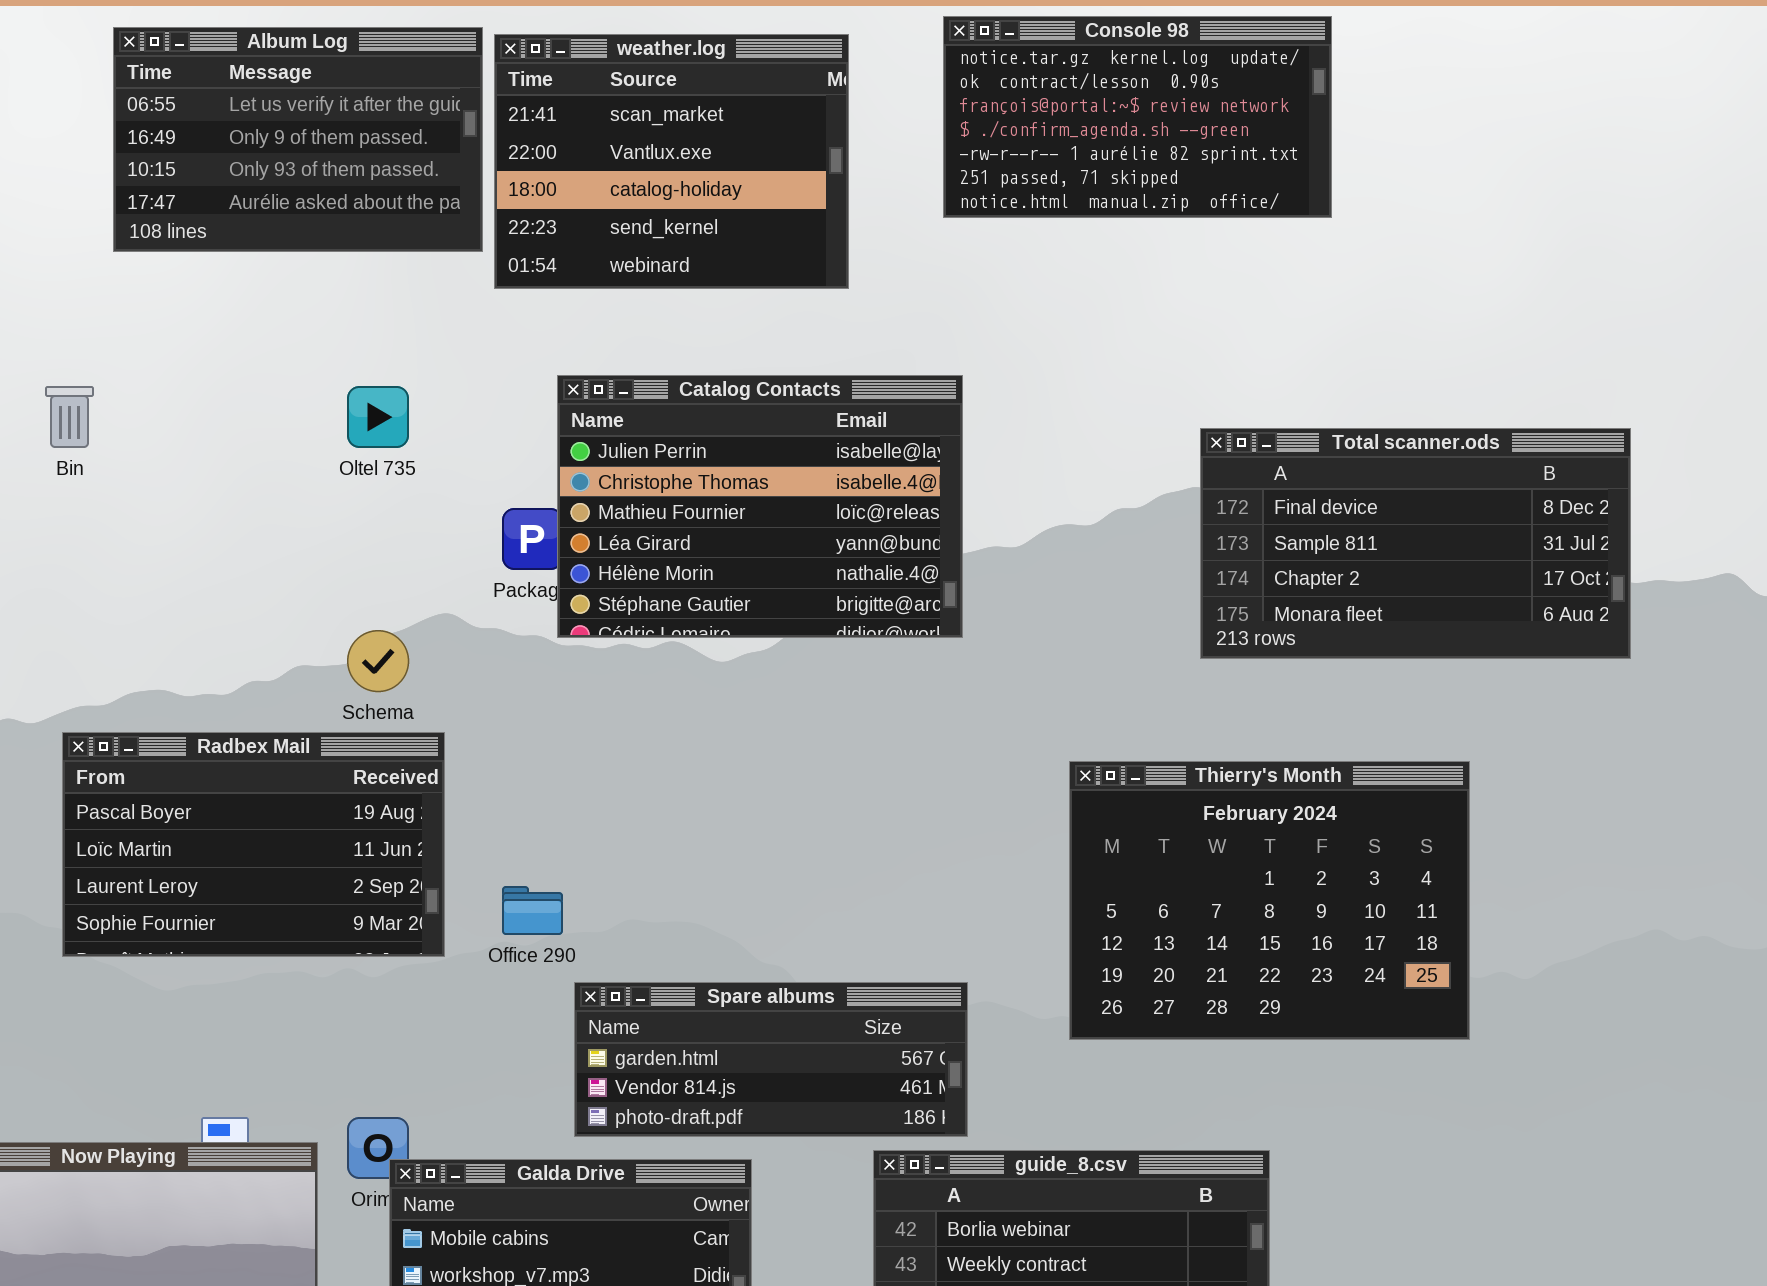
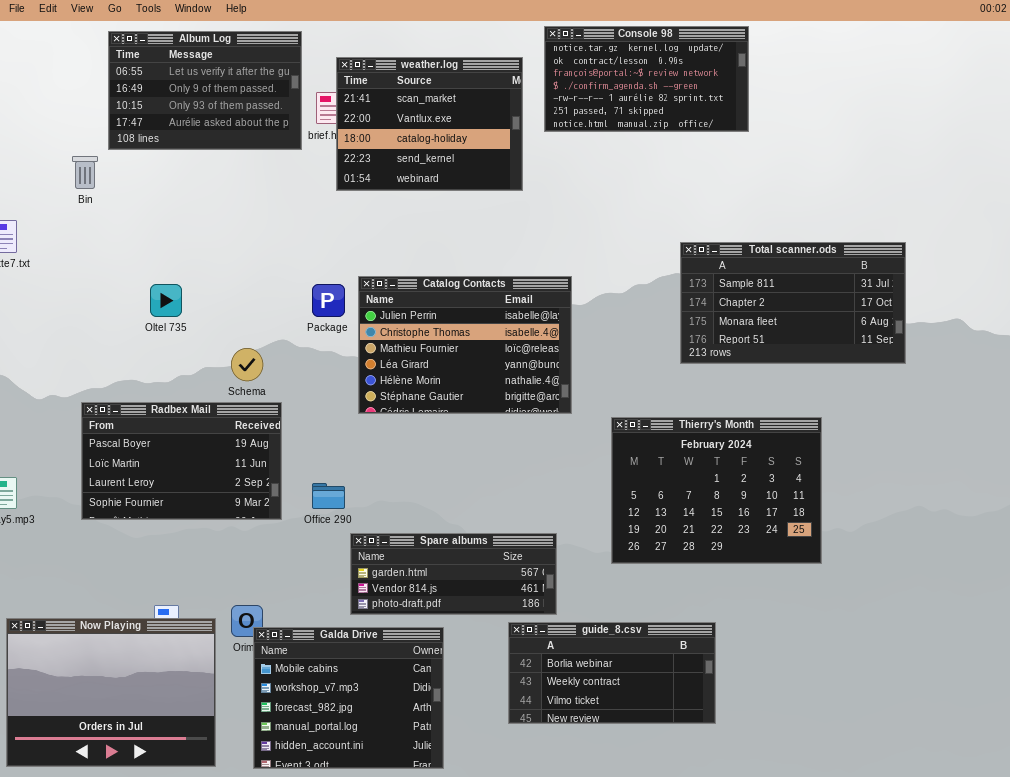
weather.log: [494,34,849,289] -> [336,57,523,191], moved
Catalog Contacts: [557,375,963,638] -> [358,276,572,414], moved
Bin: [45,386,94,448] -> [72,156,98,189], moved
Oltel 735: [347,386,409,448] -> [150,284,182,317], moved
Total scanner.ods: [1200,428,1631,659] -> [680,242,906,364], scrolled down 1 row

